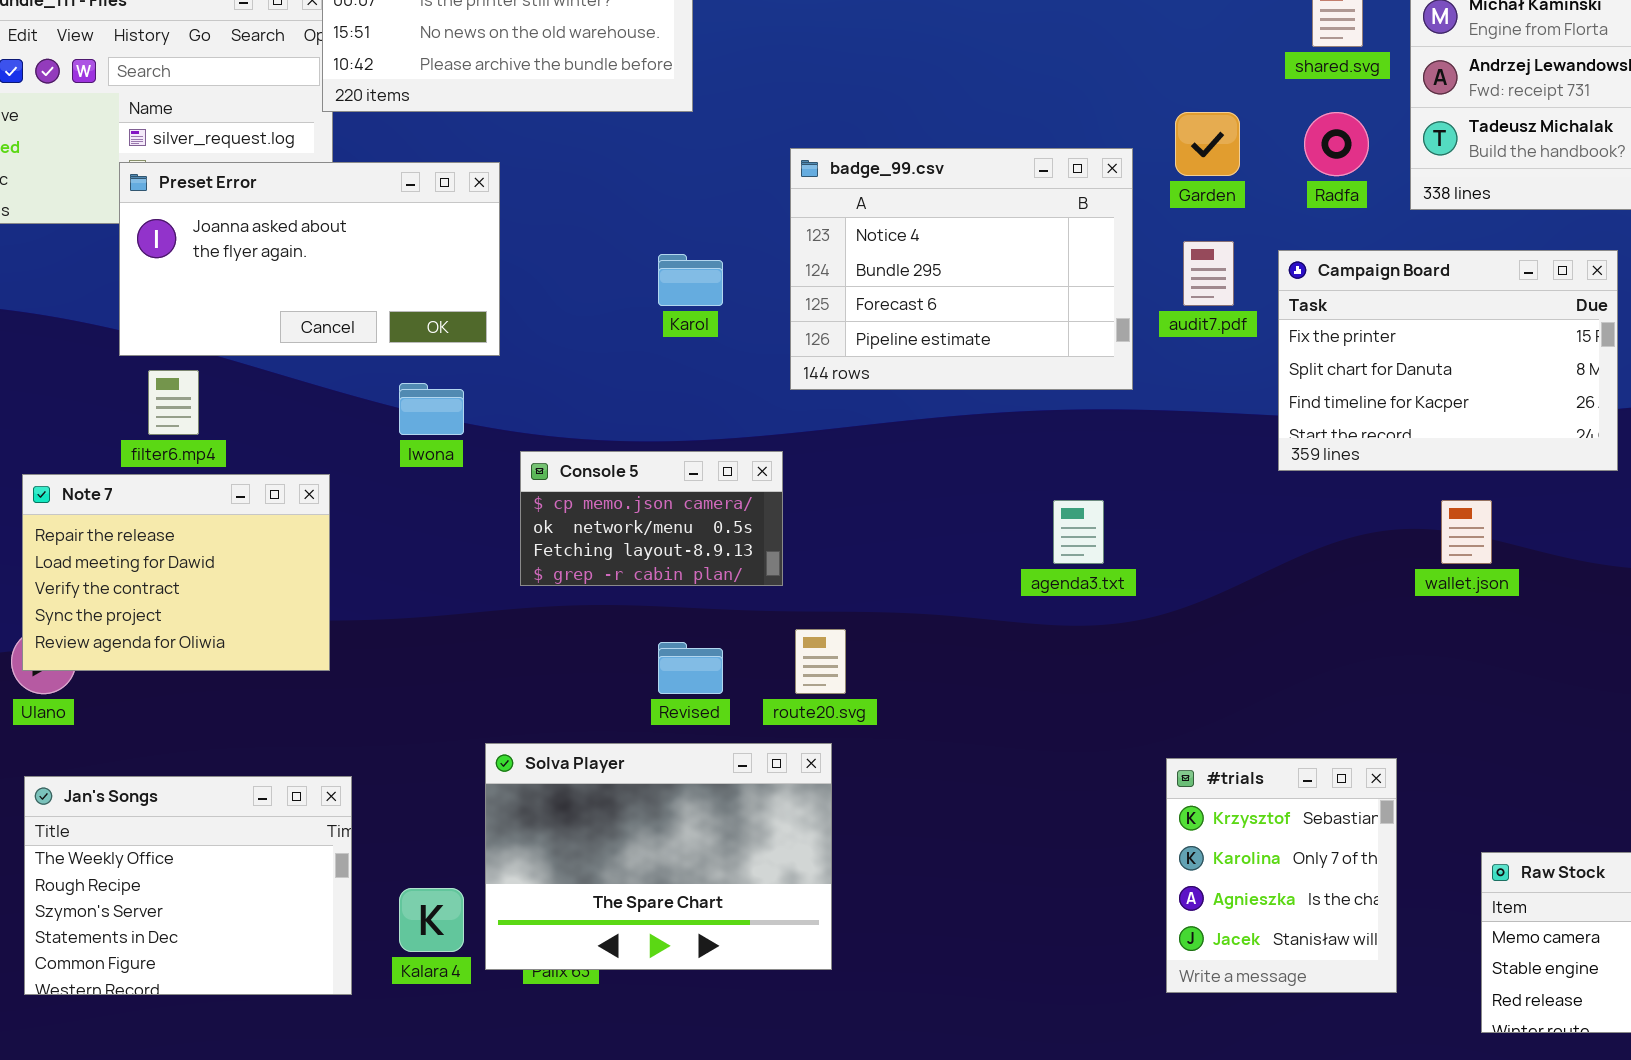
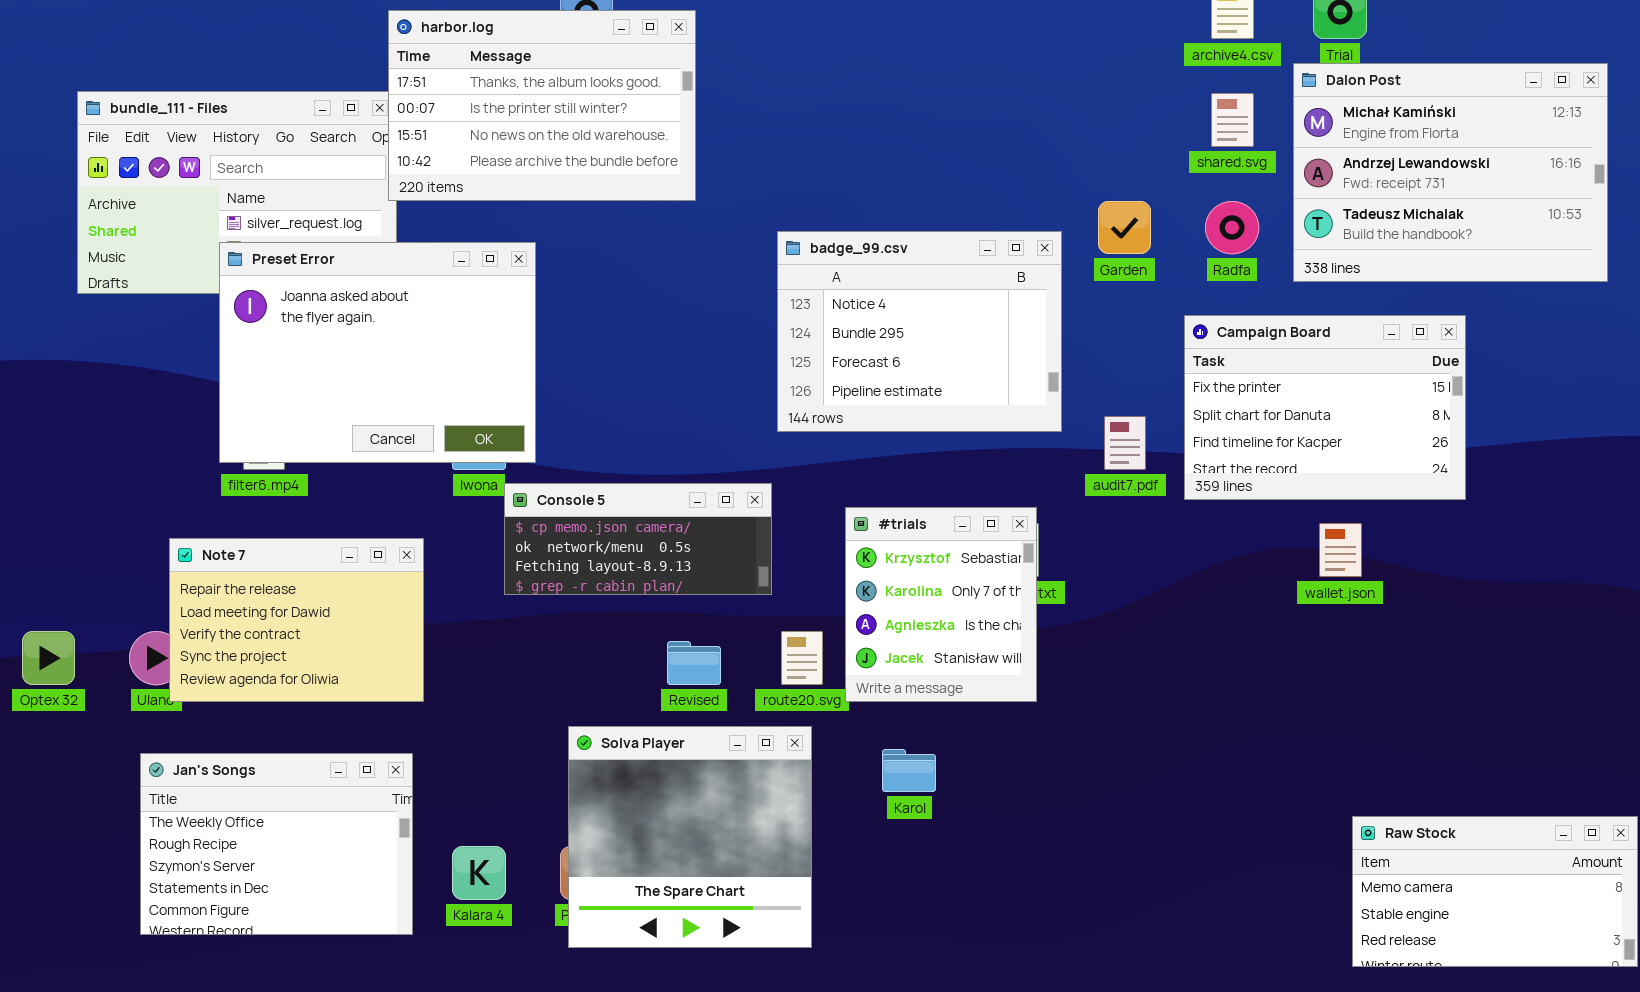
Preset Error: [119,162,500,356] -> [219,242,536,463], resized
audit7.pdf: [1183,241,1234,306] -> [1104,416,1146,470], moved
Karol: [658,254,723,306] -> [882,749,936,792], moved
Console 5: [520,451,783,586] -> [504,483,772,595], resized
Note 7: [22,474,330,671] -> [169,538,424,702], moved
Solva Player: [485,743,832,970] -> [568,726,812,948], resized
#trials: [1166,758,1397,993] -> [845,507,1037,702], moved

